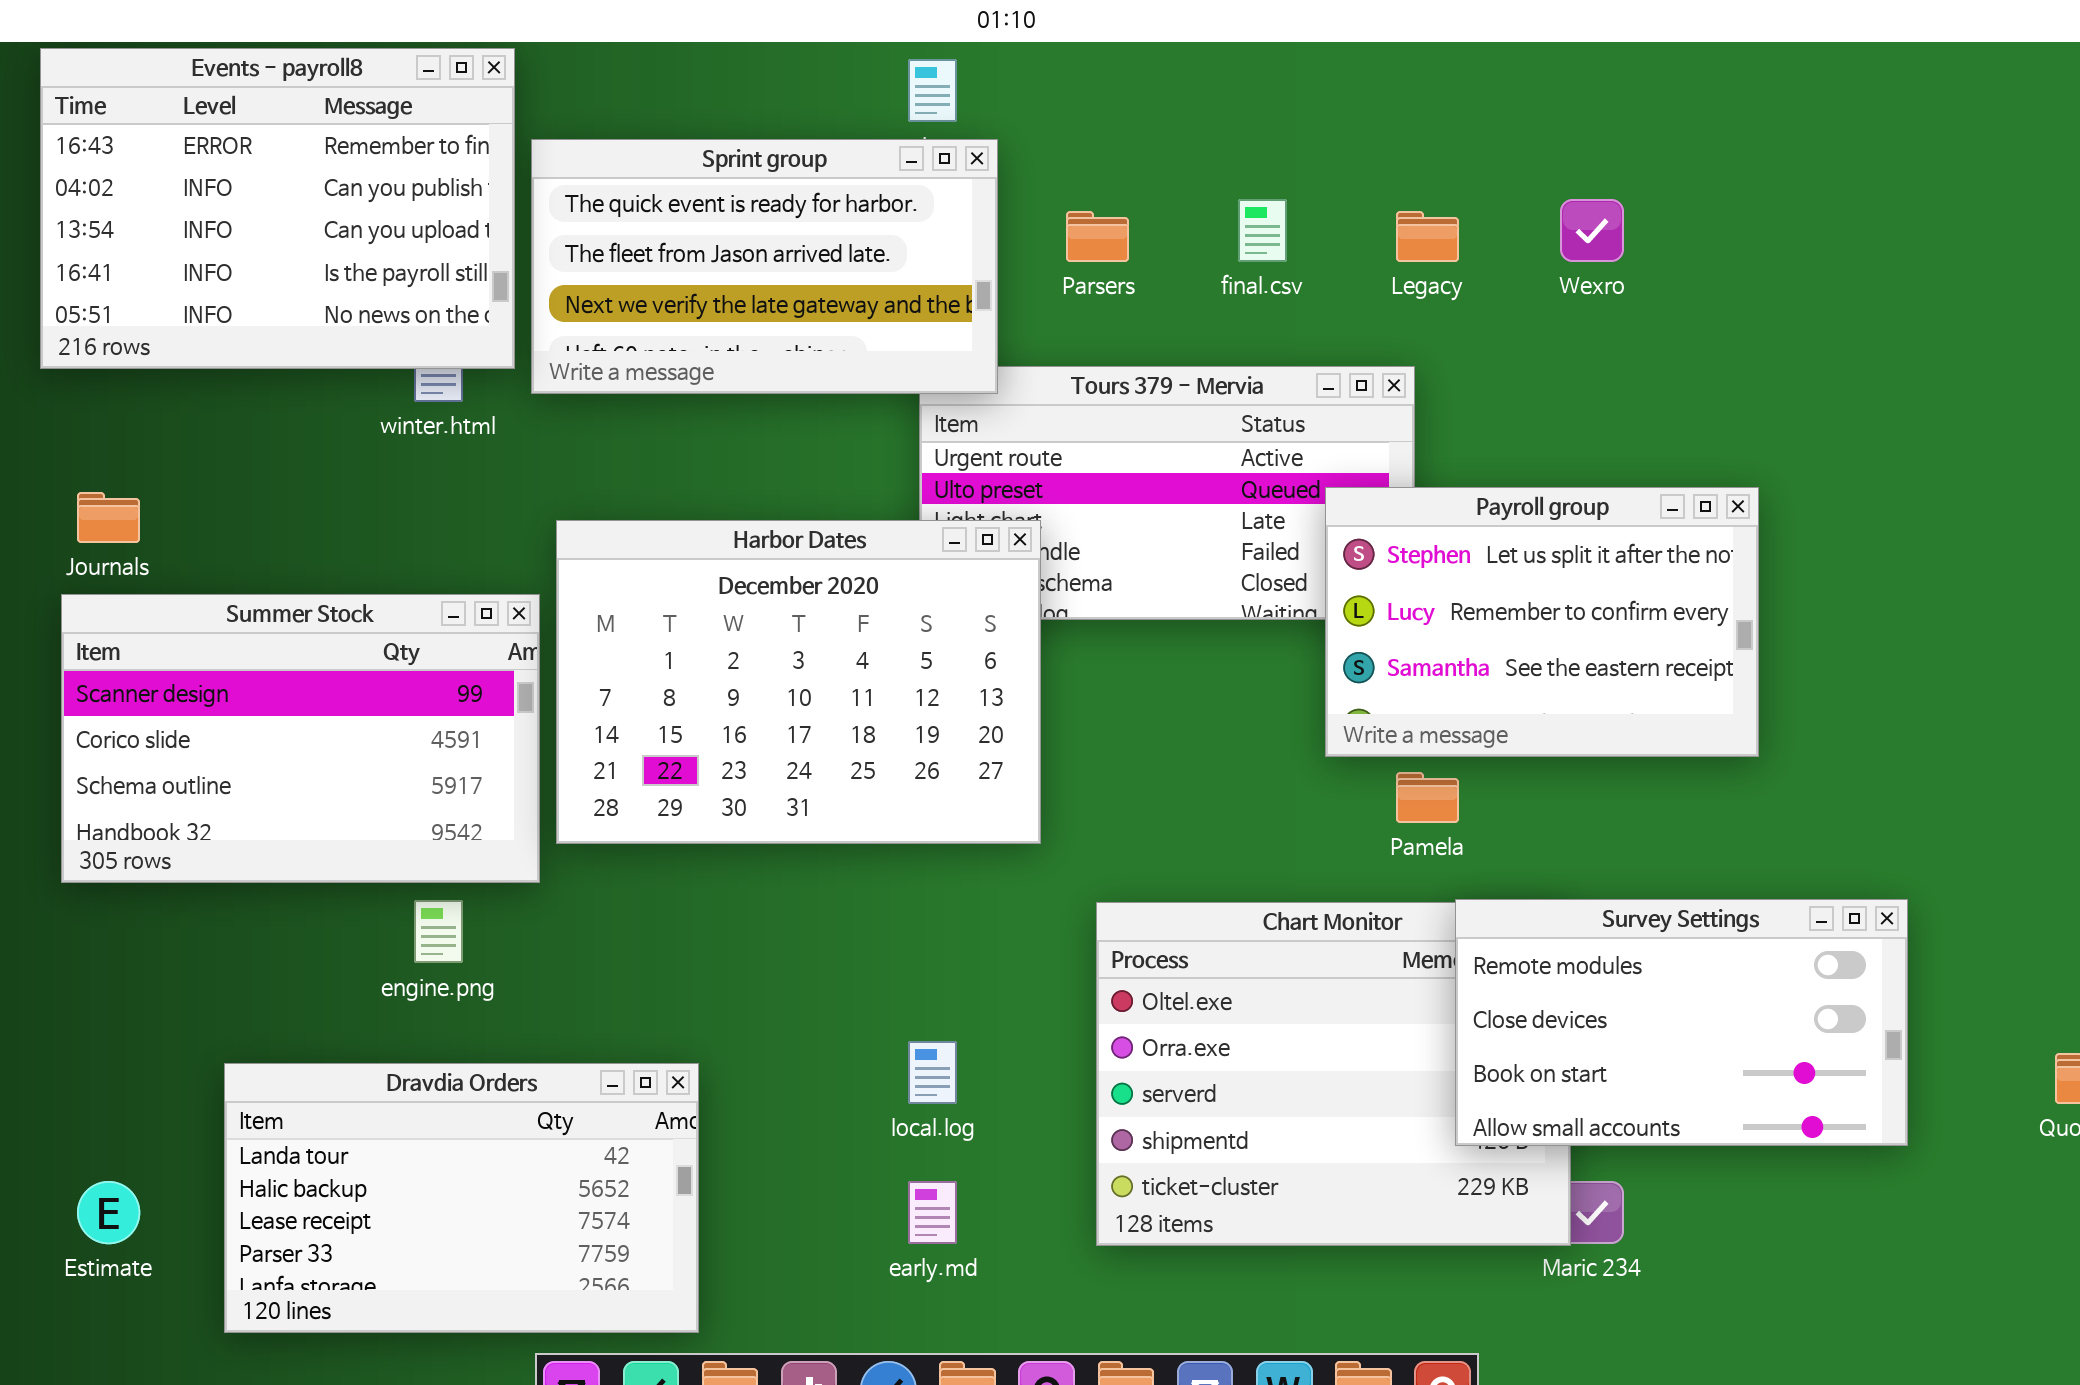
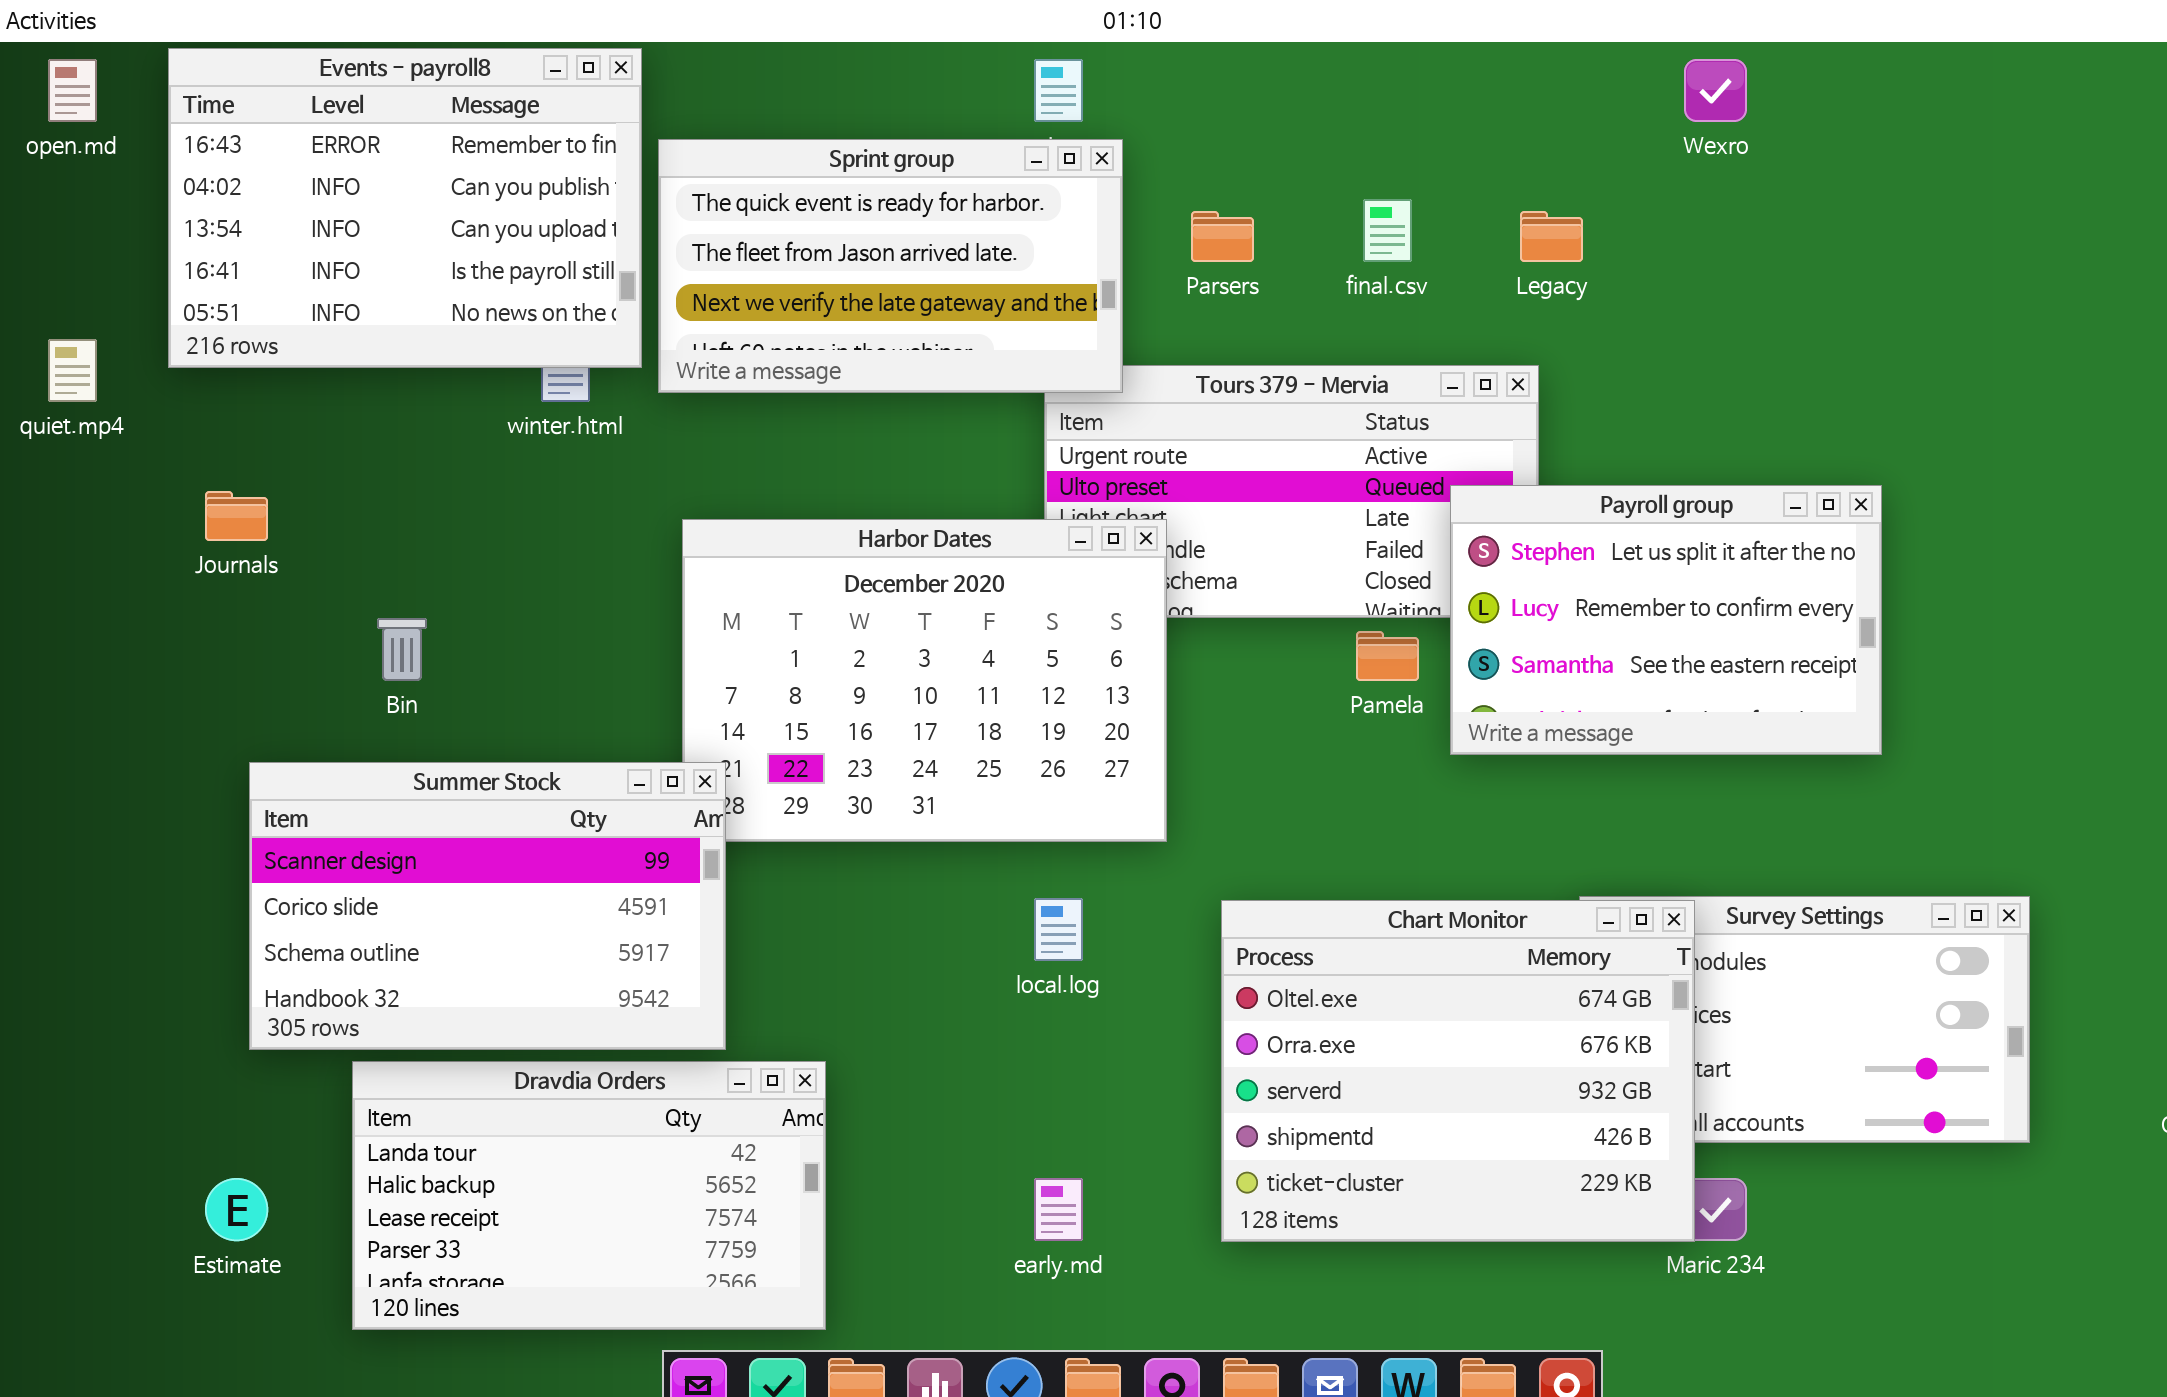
Wexro: [1560,199,1624,262] -> [1684,59,1747,122], moved
Summer Stock: [61,594,540,883] -> [249,762,726,1050], moved
Pamela: [1396,772,1459,823] -> [1356,631,1419,681], moved
Chart Monitor: [1096,902,1571,1246] -> [1221,900,1695,1242], raised
local.log: [908,1041,957,1104] -> [1034,898,1083,961], moved

